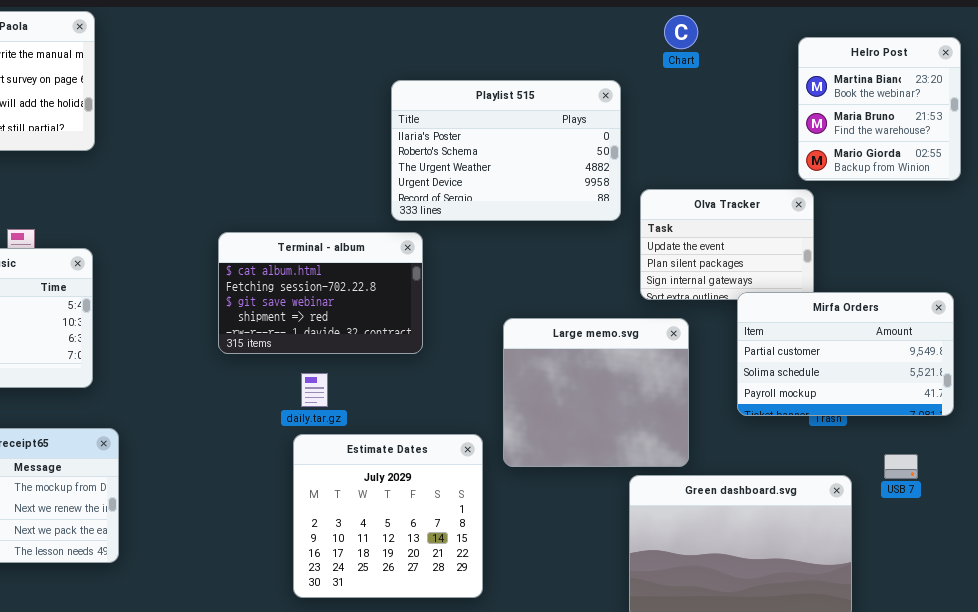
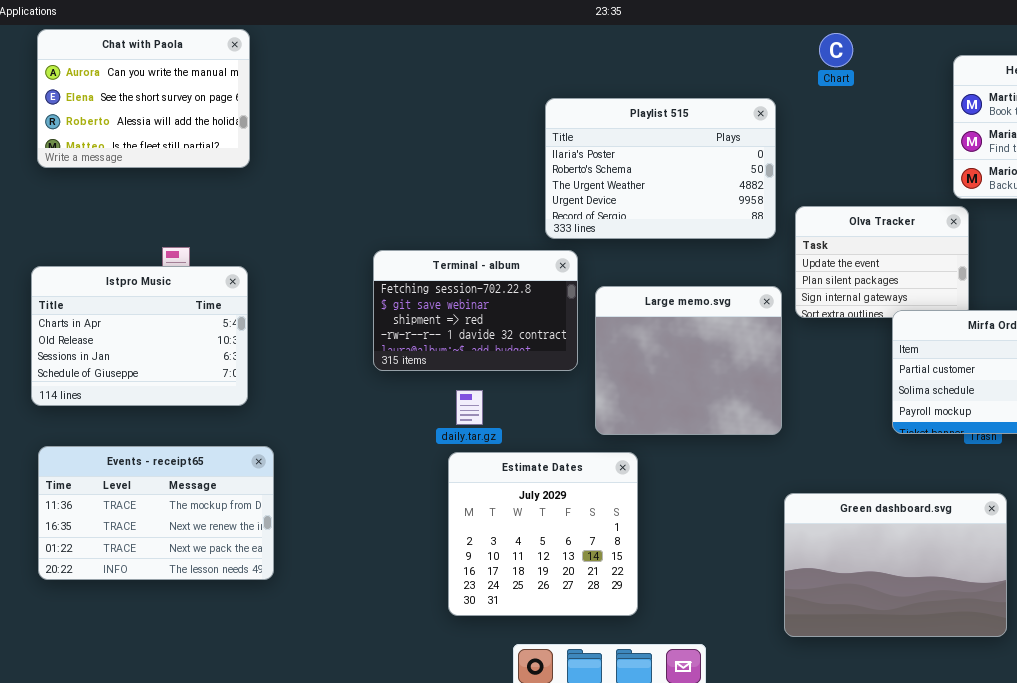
Terminal - album: [218,232,423,354] -> [373,250,578,371], scrolled down 1 row
Large memo.svg: [503,318,689,467] -> [595,286,782,435], moved

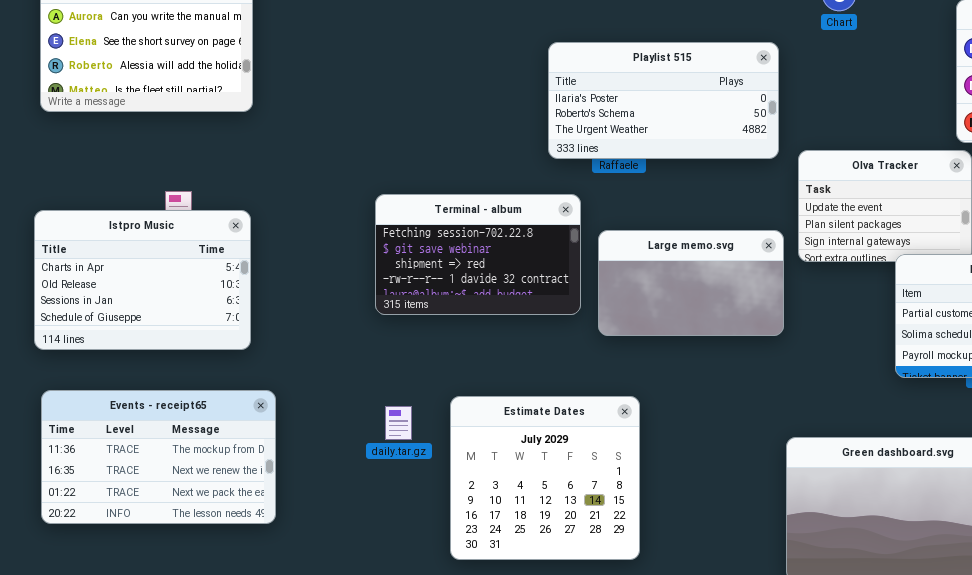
Playlist 515: [545,98,776,239] -> [548,42,779,159], resized
Large memo.svg: [595,286,782,435] -> [598,230,784,336], resized
daily.tar.gz: [456,390,483,425] -> [385,406,412,440], moved

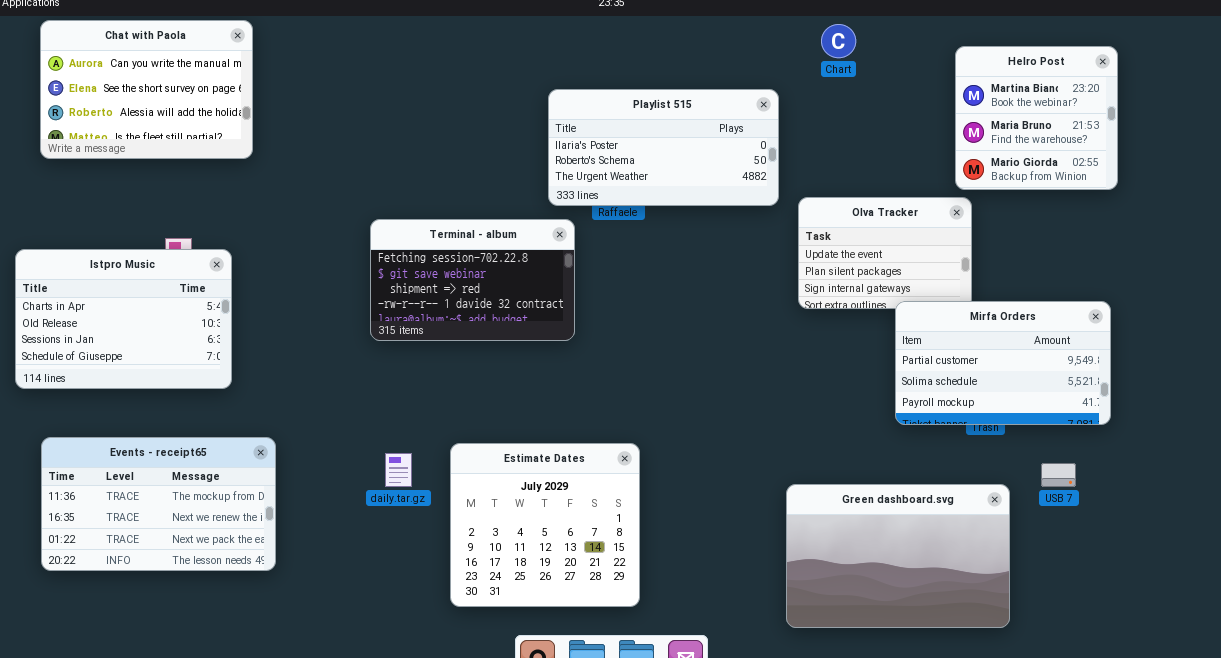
Terminal - album: [375,194,581,315] -> [370,219,575,341], moved
Istpro Music: [34,210,251,350] -> [15,249,232,389], moved
Large memo.svg: [598,230,784,336] -> none, closed

